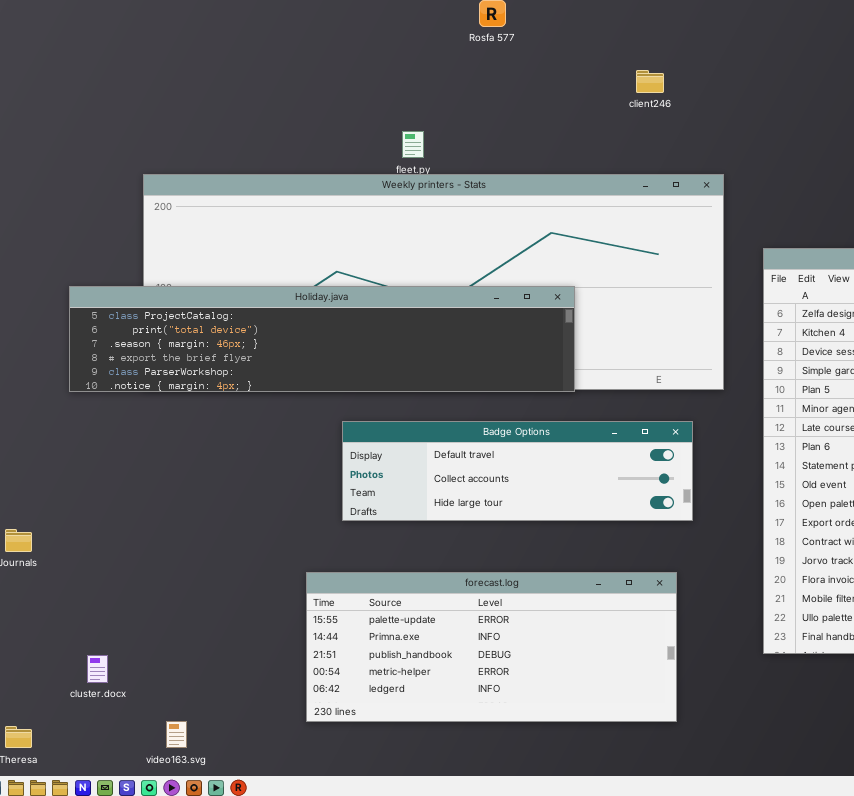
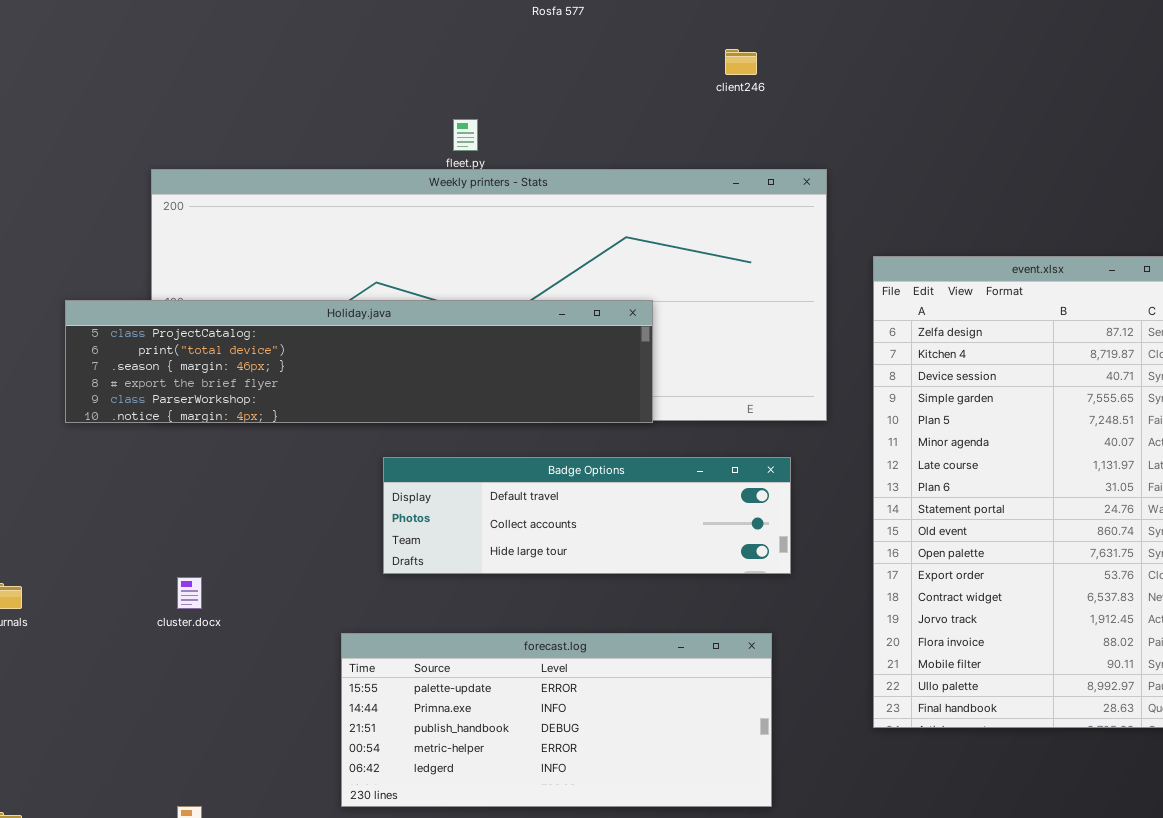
cluster.docx: [87,655,108,683] -> [177,577,202,609], moved

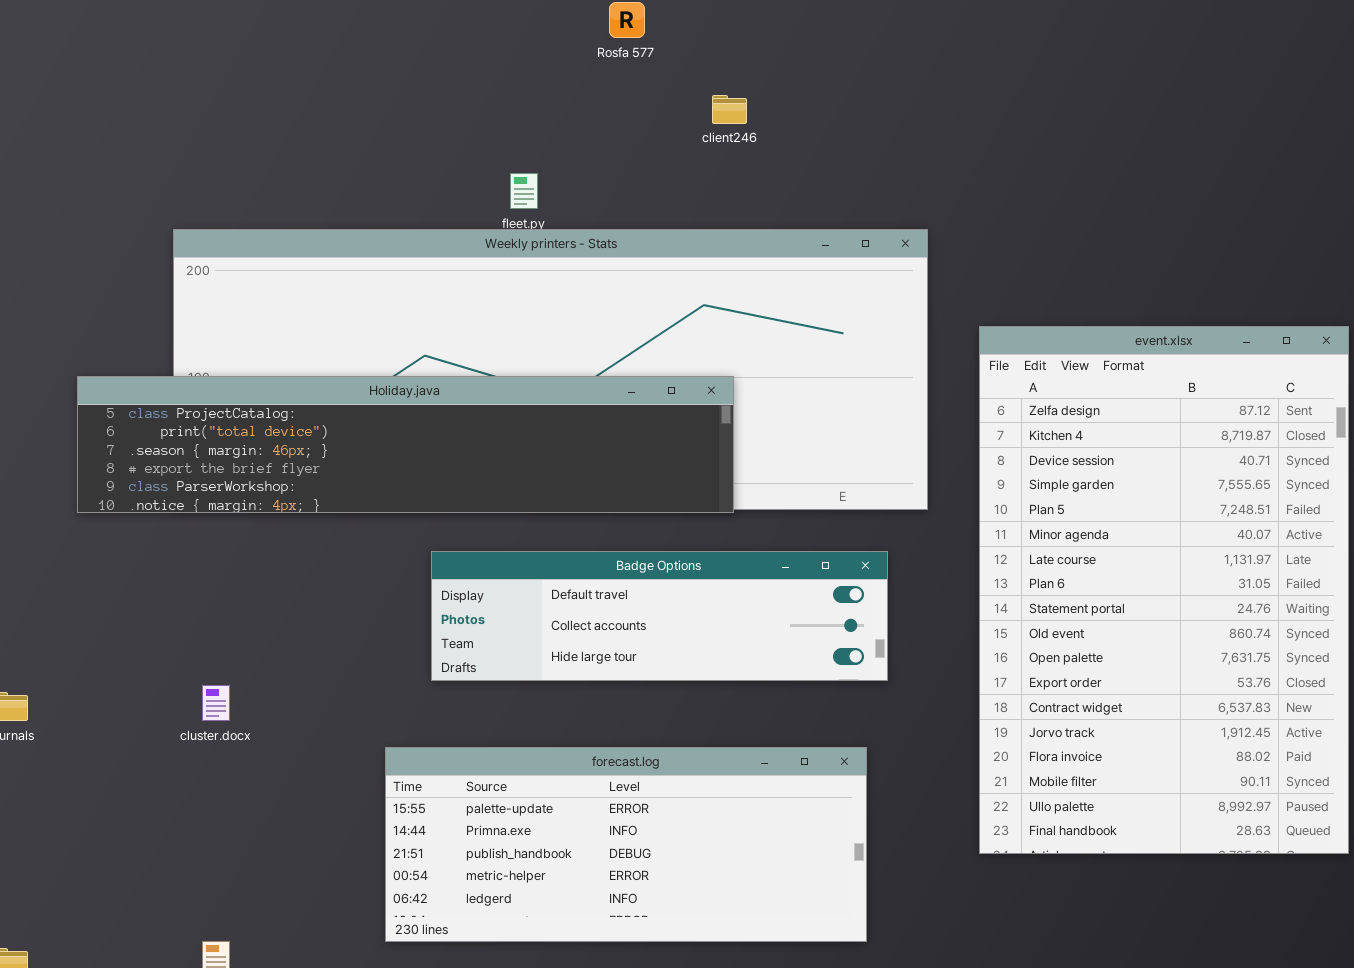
client246: [725,49,757,75] -> [712,95,747,124], moved

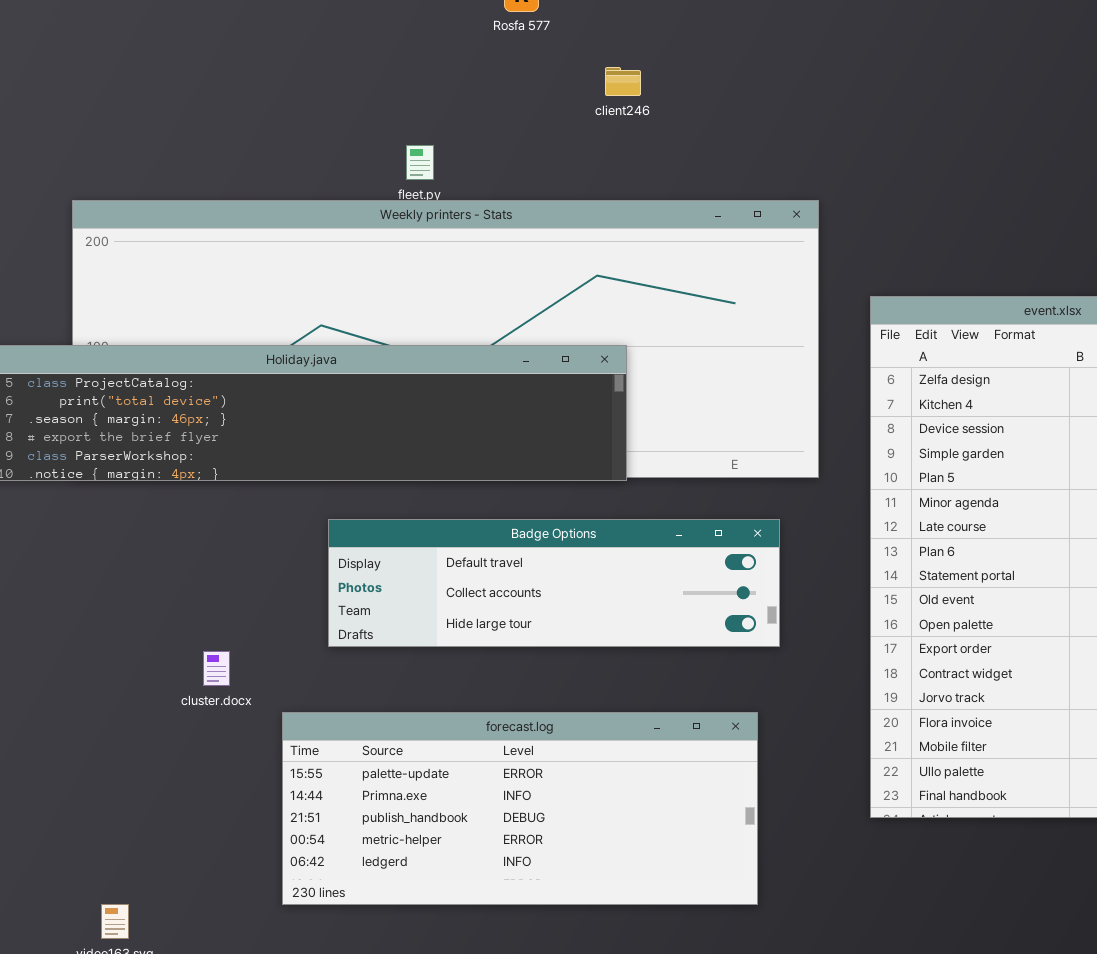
cluster.docx: [202,685,230,721] -> [203,651,230,686], moved

